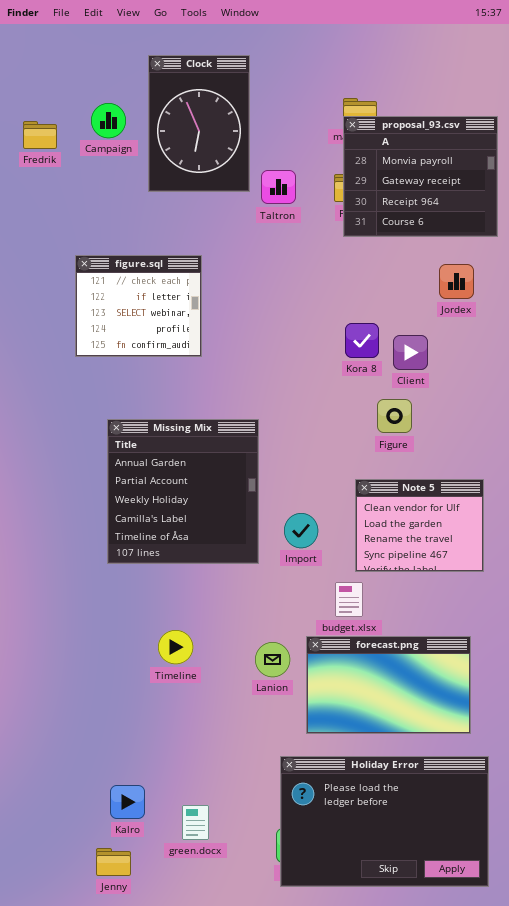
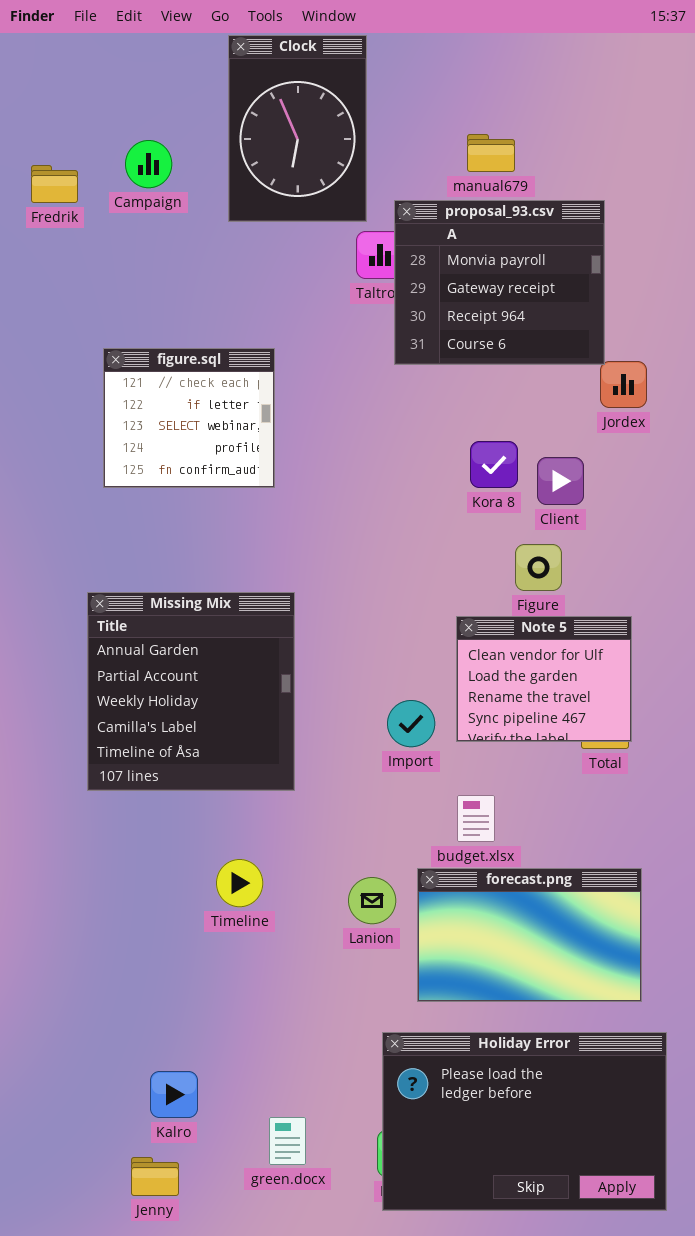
Clock: [148,55,250,192] -> [228,35,367,222], moved
proposal_93.csv: [343,116,498,237] -> [394,200,605,365], moved
Missing Mix: [107,419,259,564] -> [87,592,295,791], moved
Note 5: [355,479,484,572] -> [456,616,632,742], moved
green.docx: [182,805,209,840] -> [269,1117,306,1165], moved

